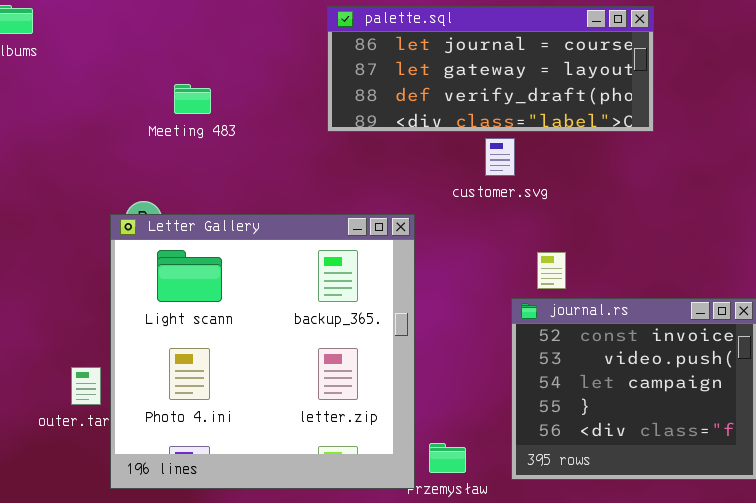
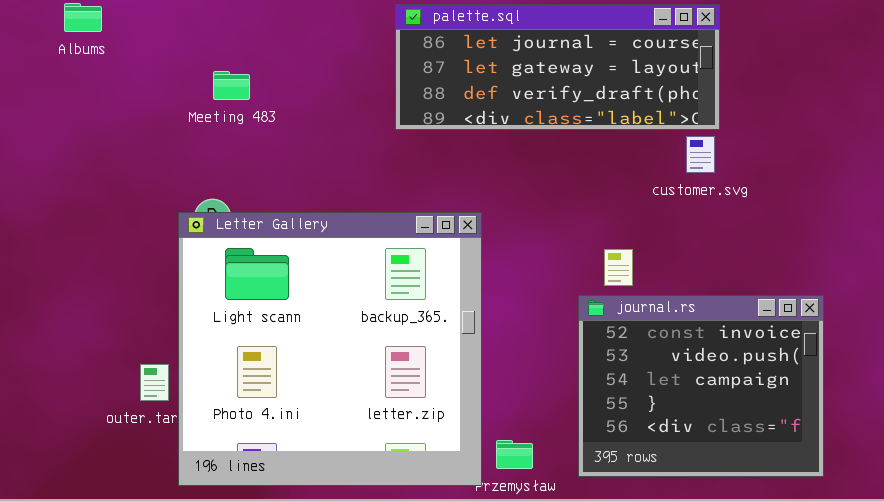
Meeting 483: [174,84,211,114] -> [213,71,250,100], moved
customer.svg: [485,138,515,176] -> [686,136,715,173], moved

